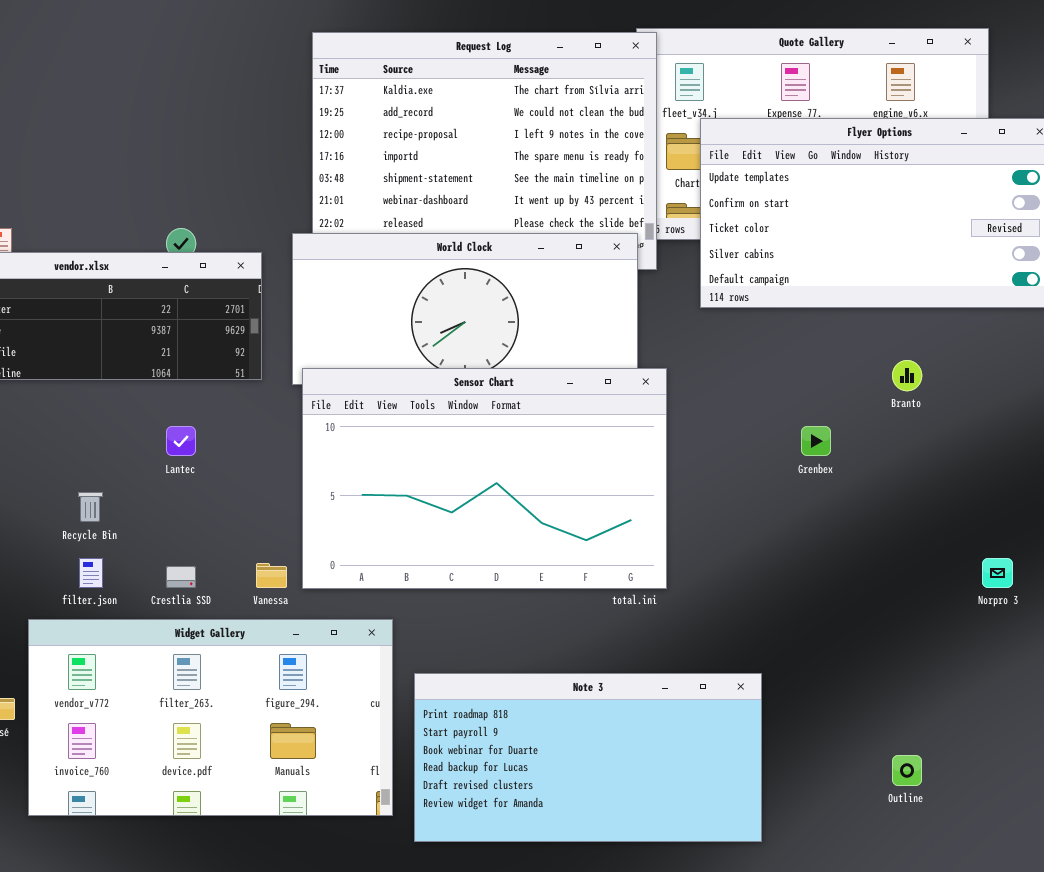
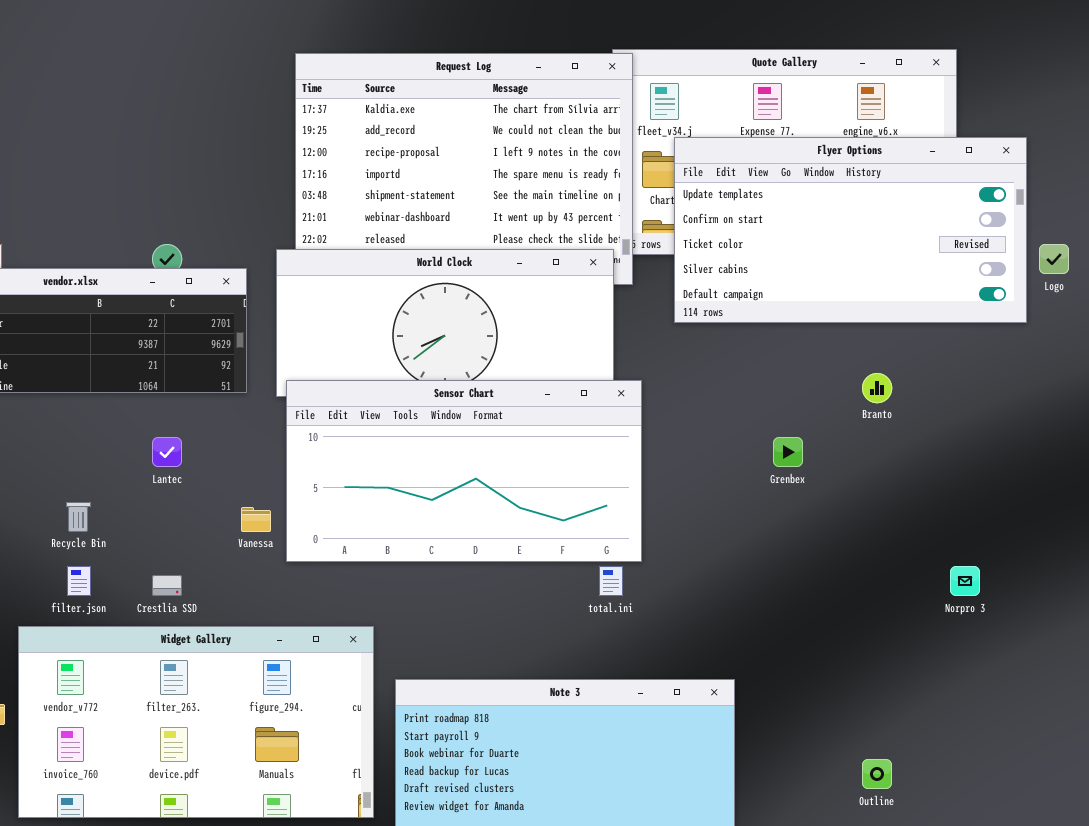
Sensor Chart: [302,368,667,589] -> [286,380,642,562], resized
Vanessa: [256,563,287,588] -> [241,507,271,532], moved

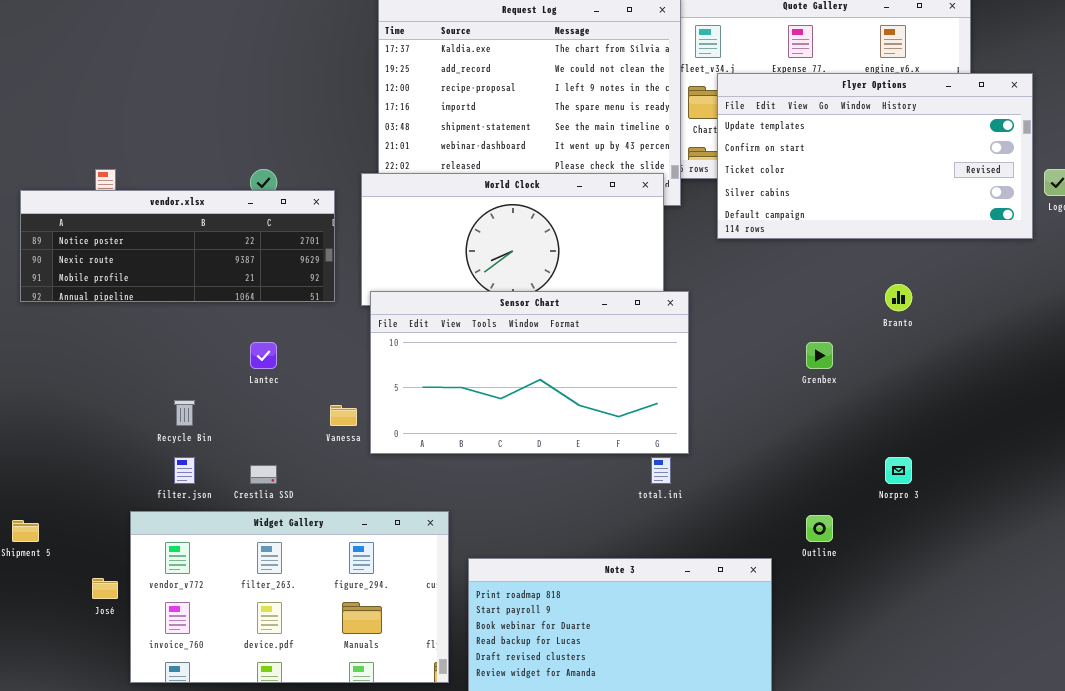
Norpro 3: [950,566,980,596] -> [885,457,912,484], moved
Outline: [862,759,892,789] -> [806,515,833,542], moved

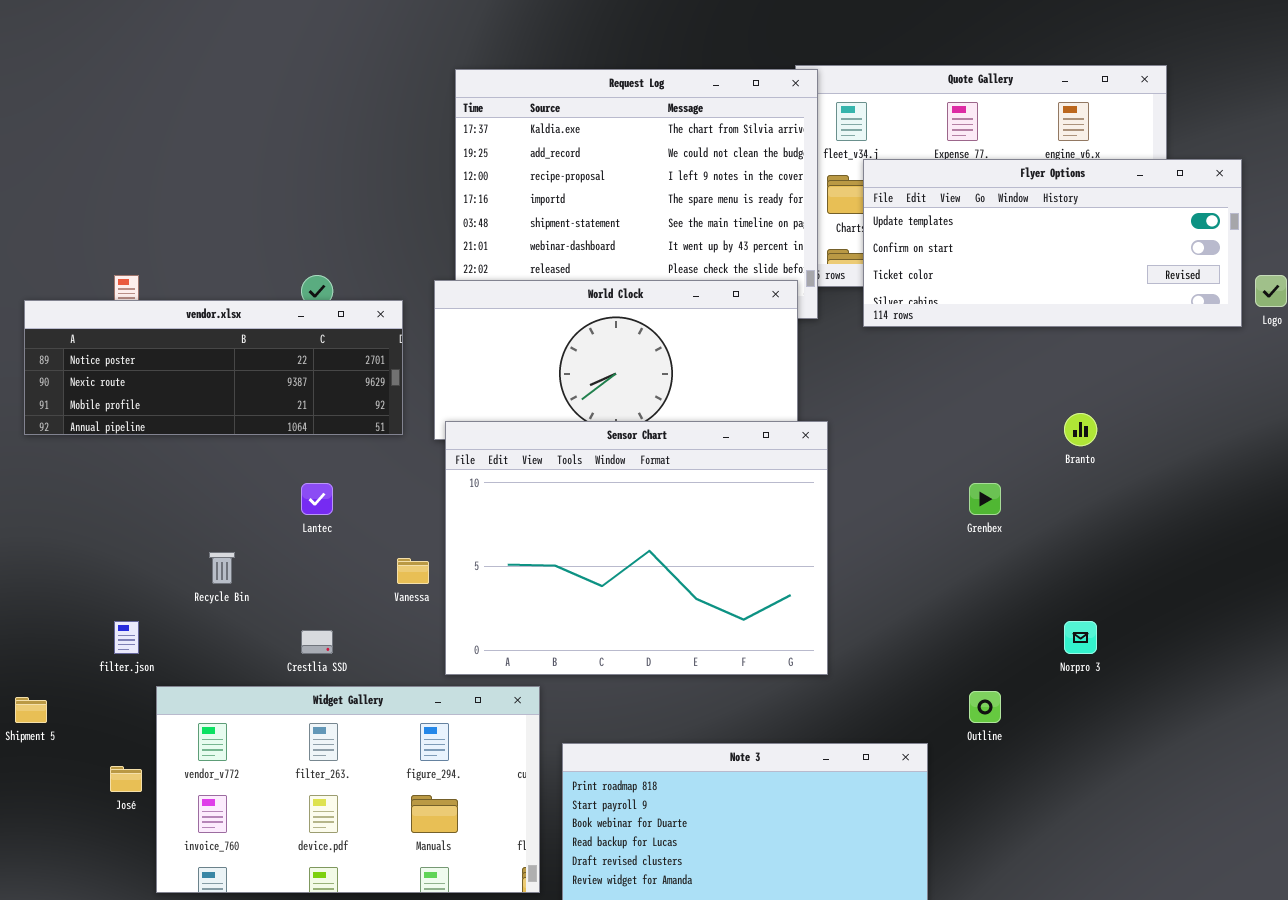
Flyer Options: [717,73,1033,239] -> [863,159,1242,327], resized
Sensor Chart: [370,291,689,454] -> [445,421,828,675], resized
filter.json: [174,457,195,484] -> [114,621,139,654], moved

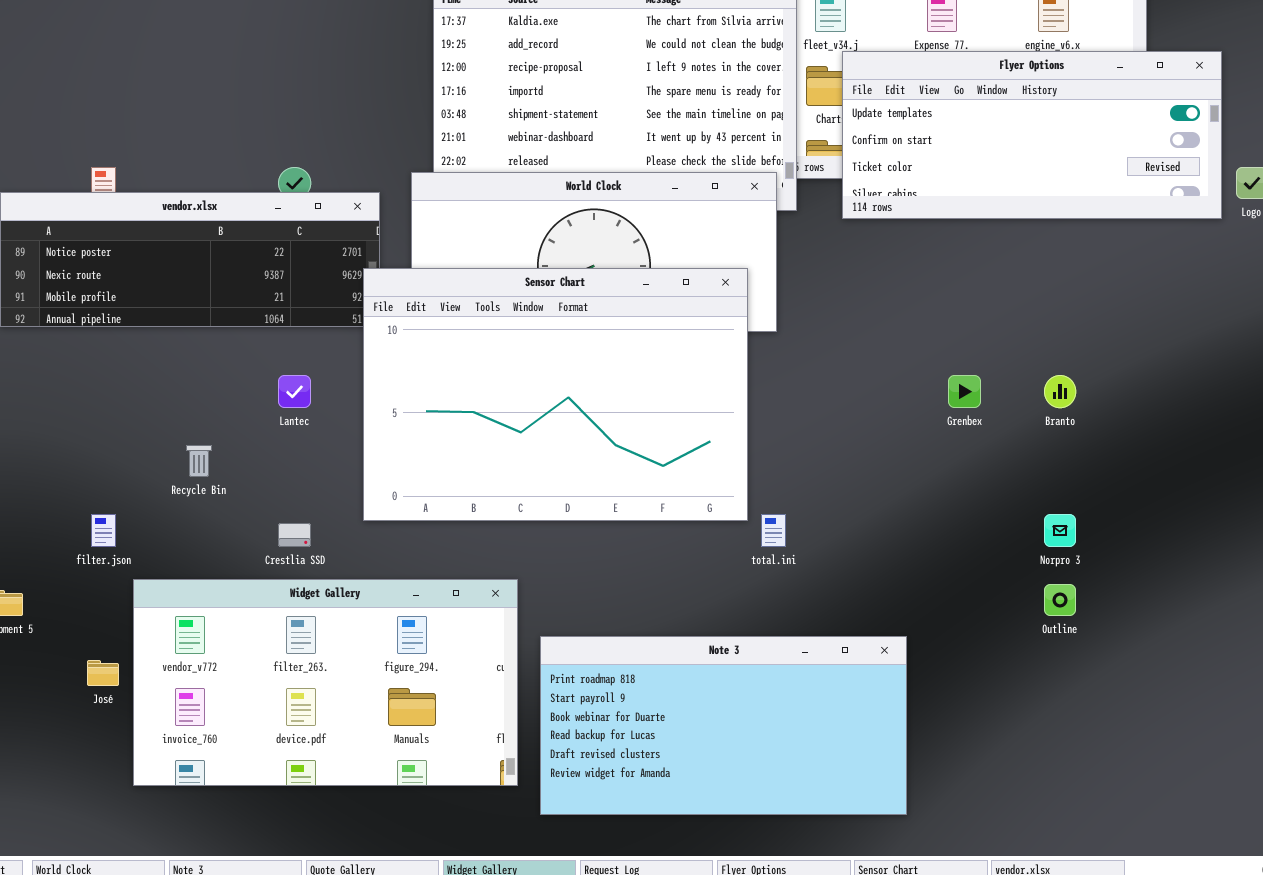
Branto: [1064,413,1097,446] -> [1044,375,1076,408], moved
Sensor Chart: [445,421,828,675] -> [363,268,748,521], moved
Outline: [969,691,1001,723] -> [1044,584,1076,616], moved

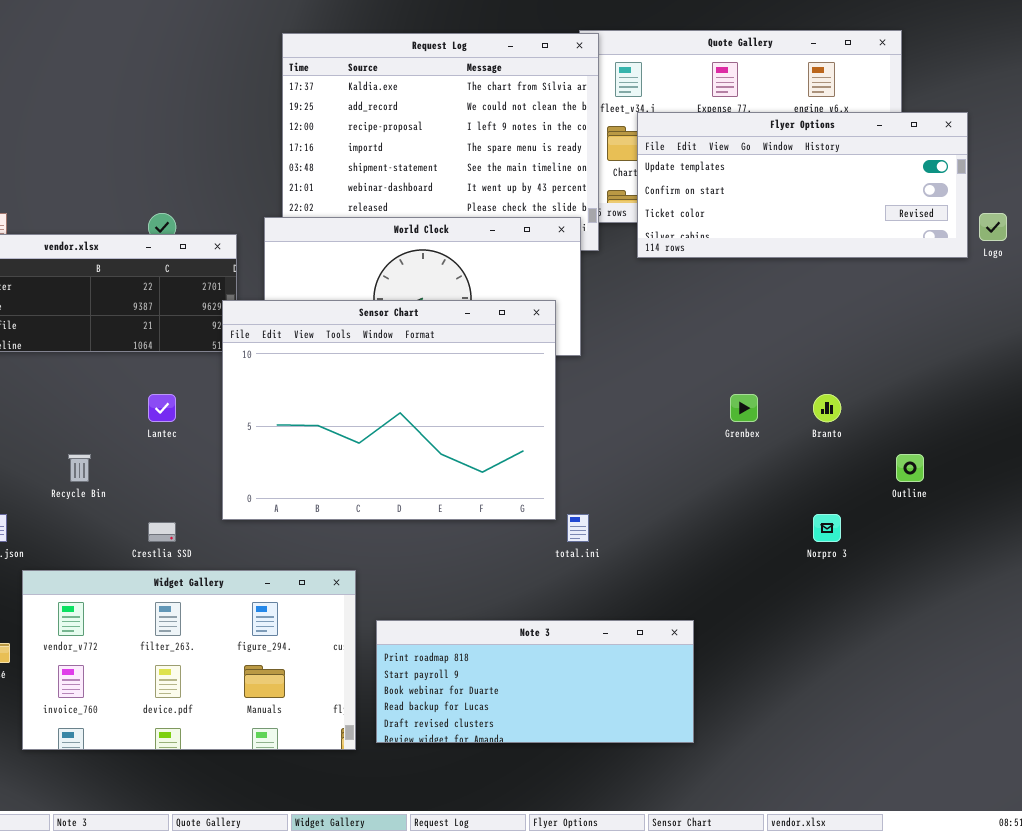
Outline: [1044,584,1076,616] -> [896,454,924,482], moved
Note 3: [540,636,907,815] -> [376,620,694,743], resized

